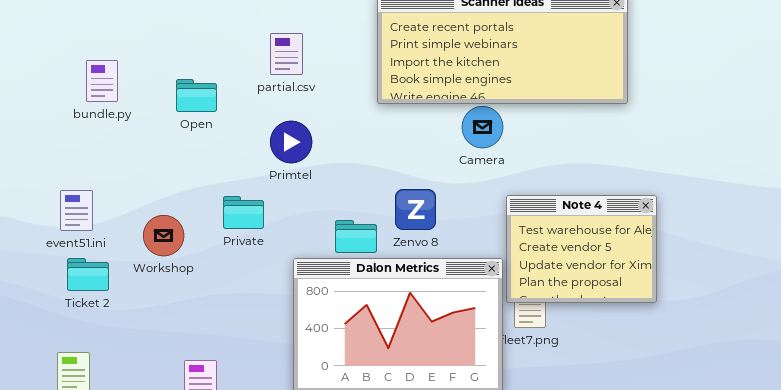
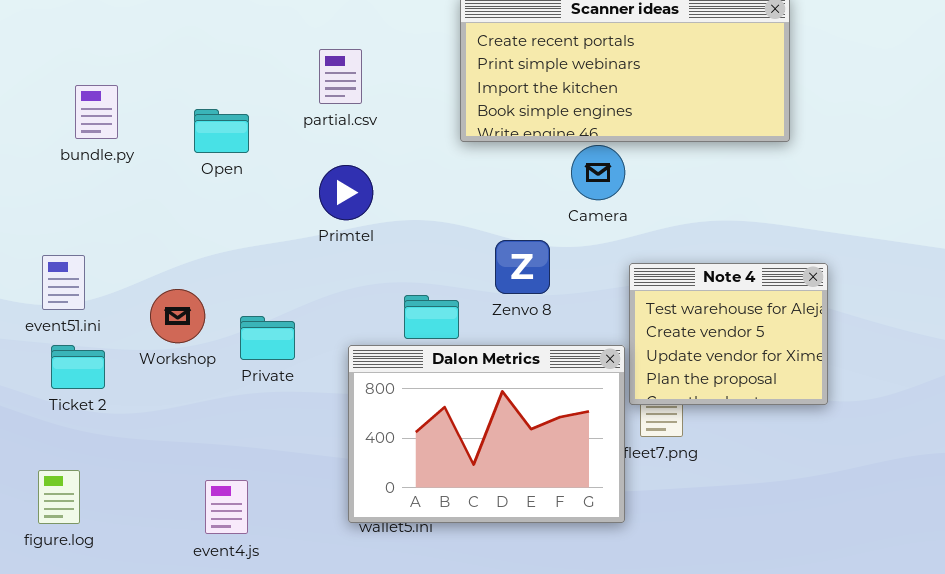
Zenvo 8: [395,189,436,230] -> [495,240,550,294], moved
Private: [223,196,264,229] -> [240,316,295,360], moved

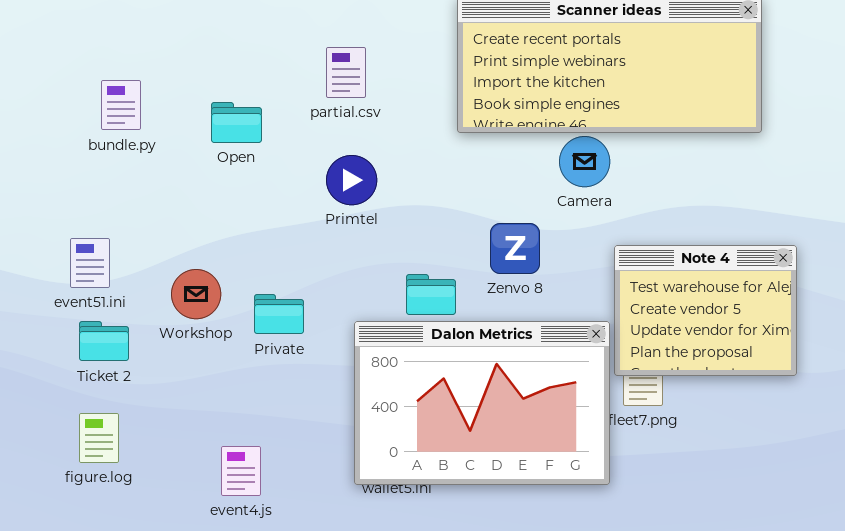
figure.log: [38,470,80,524] -> [79,413,119,463], moved

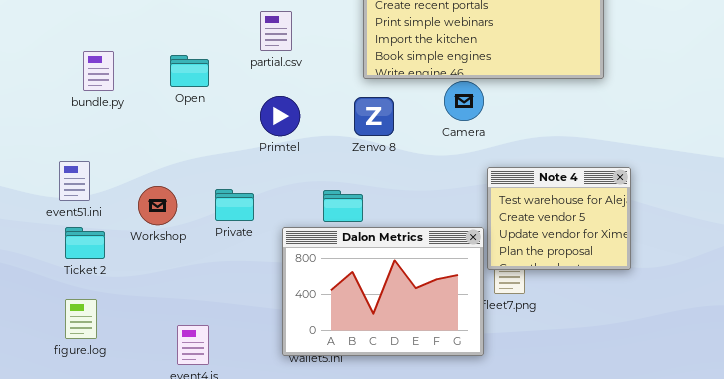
bundle.py: [101,80,141,130] -> [83,51,114,91], moved
Zenvo 8: [490,223,540,274] -> [354,97,394,136], moved
Private: [254,294,304,334] -> [215,189,254,221], moved

